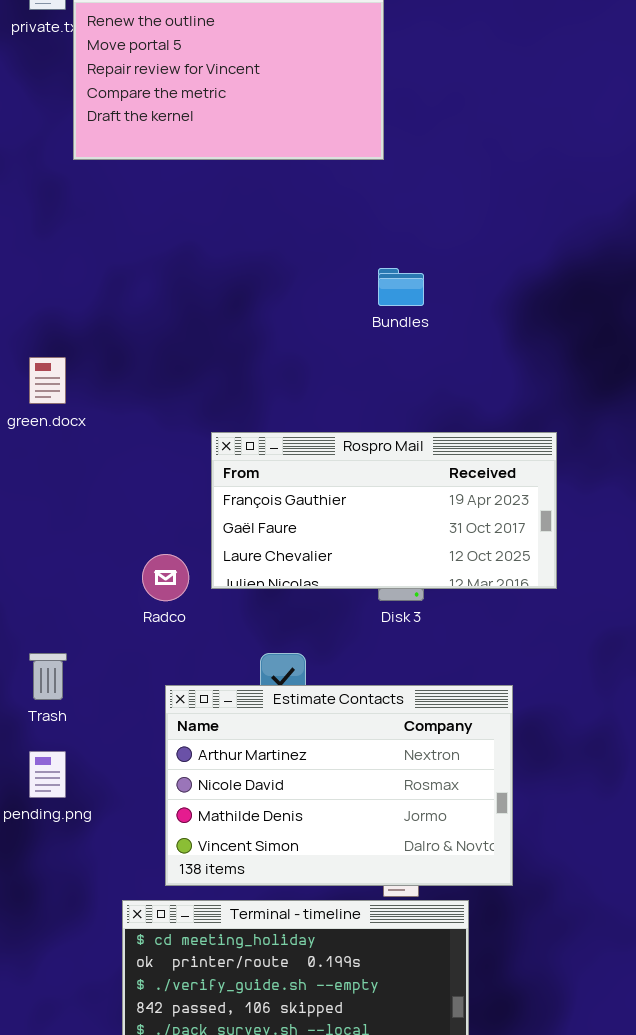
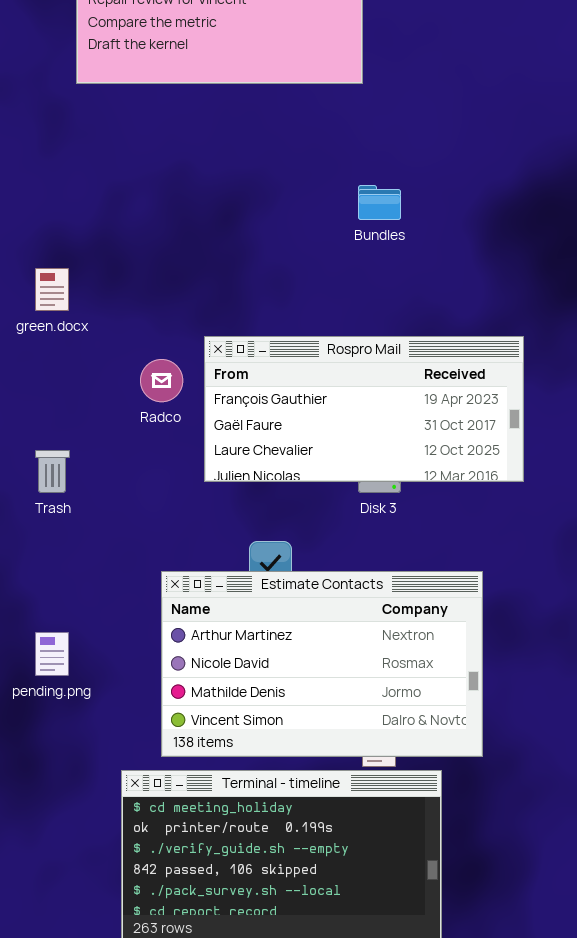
Radco: [142,554,189,601] -> [140,359,183,402], moved
Trash: [29,653,67,700] -> [35,450,70,493], moved

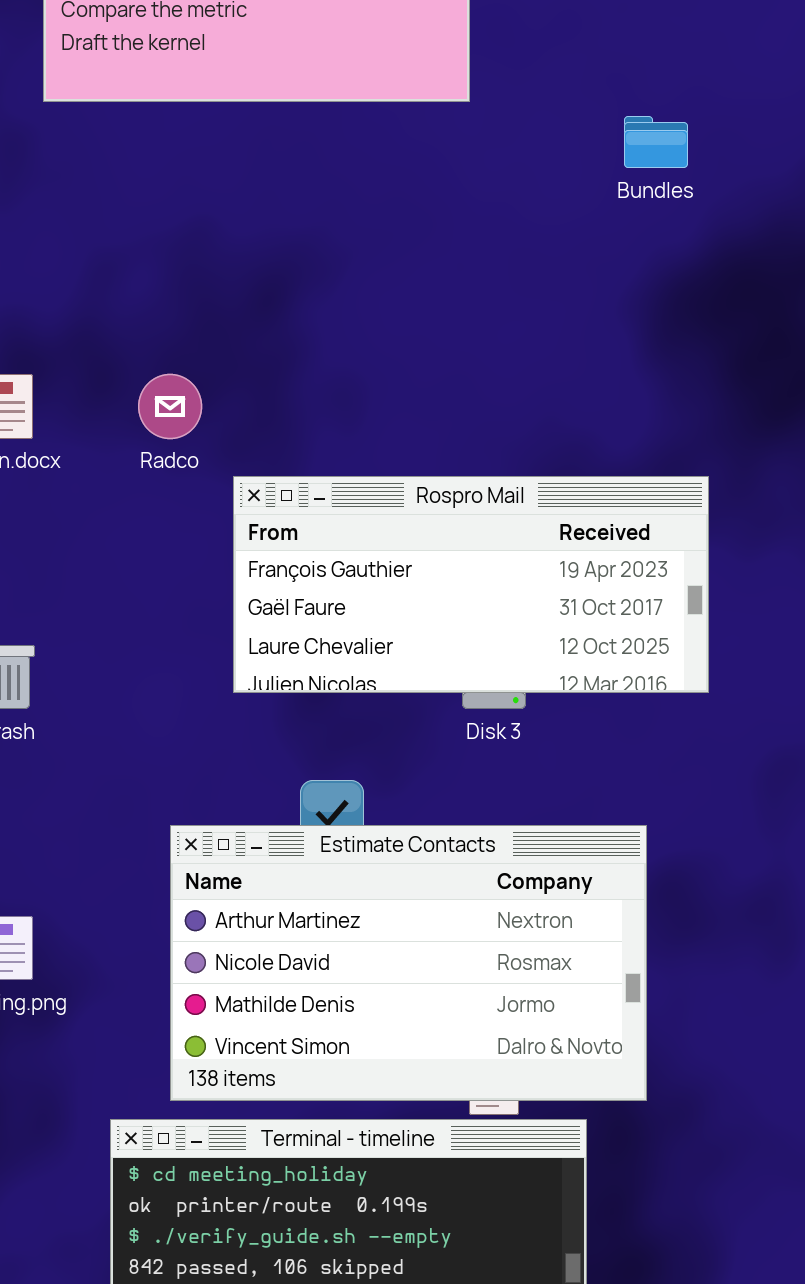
Bundles: [358,185,401,220] -> [624,116,688,168], moved
Radco: [140,359,183,402] -> [138,374,202,439], moved

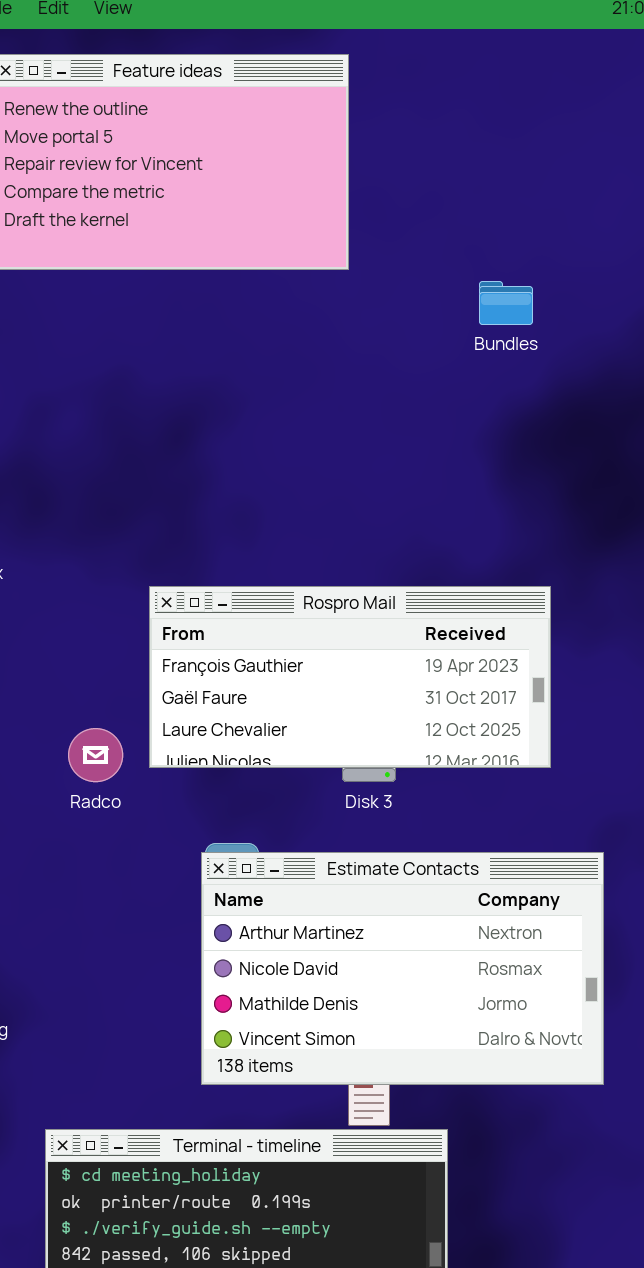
Radco: [138,374,202,439] -> [68,728,123,782], moved
Estimate Contacts: [170,825,647,1101] -> [201,852,604,1085], moved

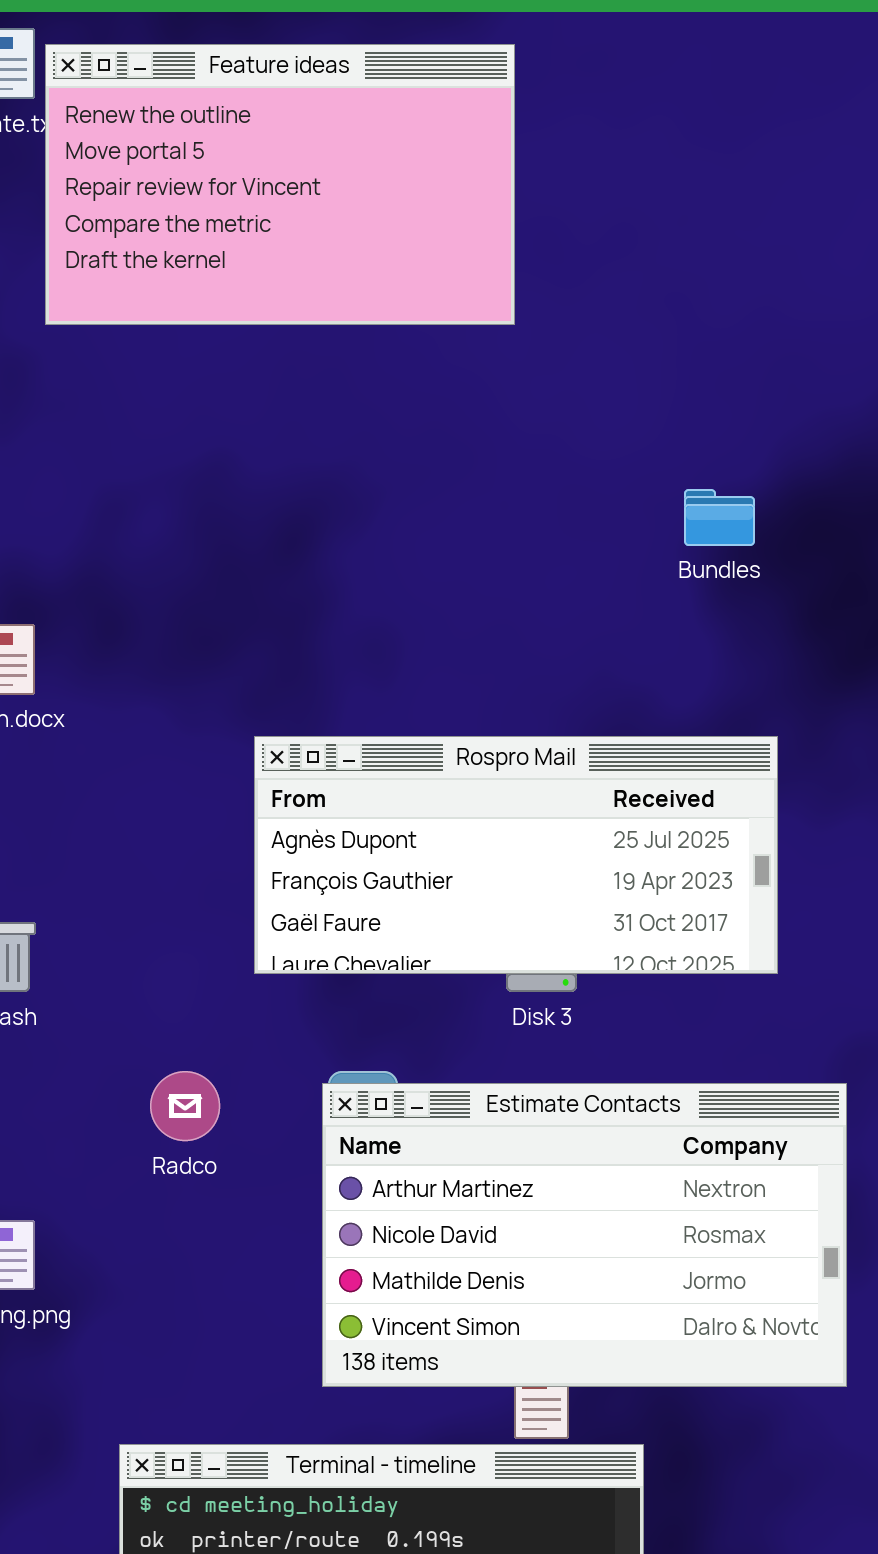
Bundles: [479,281,533,325] -> [684,489,755,546], moved
Rospro Mail: [149,586,551,768] -> [254,736,778,974], scrolled up 1 row
Radco: [68,728,123,782] -> [150,1071,220,1141], moved

